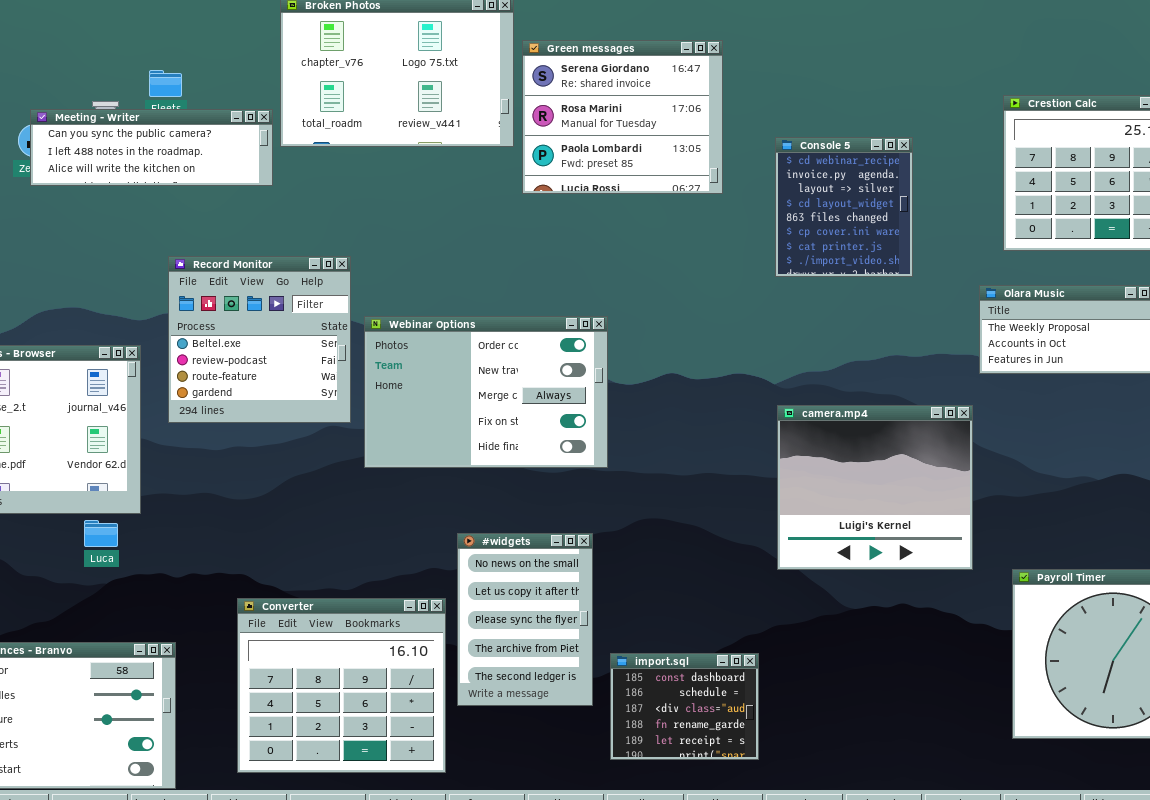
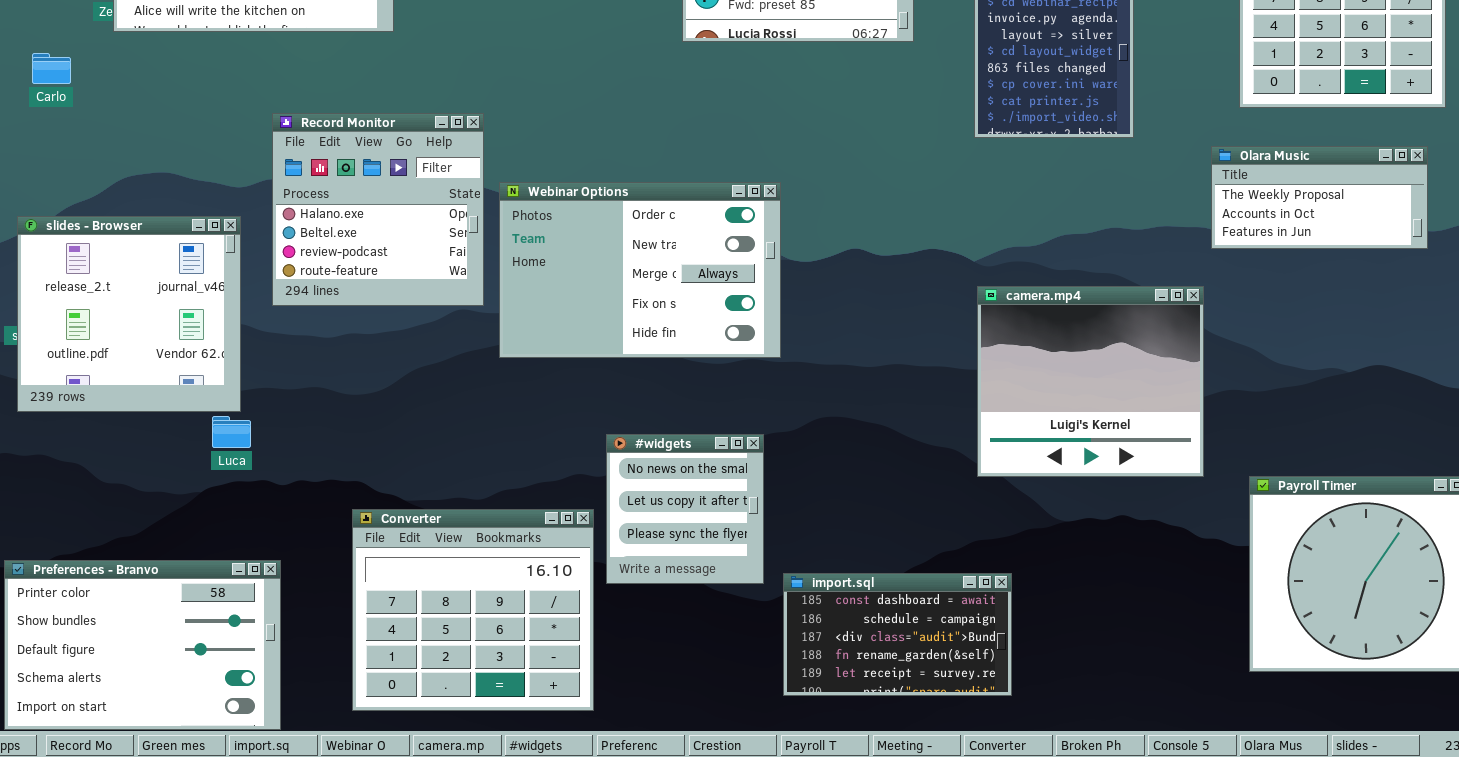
Record Monitor: [168,256,351,423] -> [272,113,484,306], scrolled up 1 row
Luca: [84,520,118,547] -> [212,416,251,448], moved
#widgets: [457,533,593,706] -> [606,434,764,584], resized
import.sql: [610,653,759,760] -> [783,573,1012,696], resized

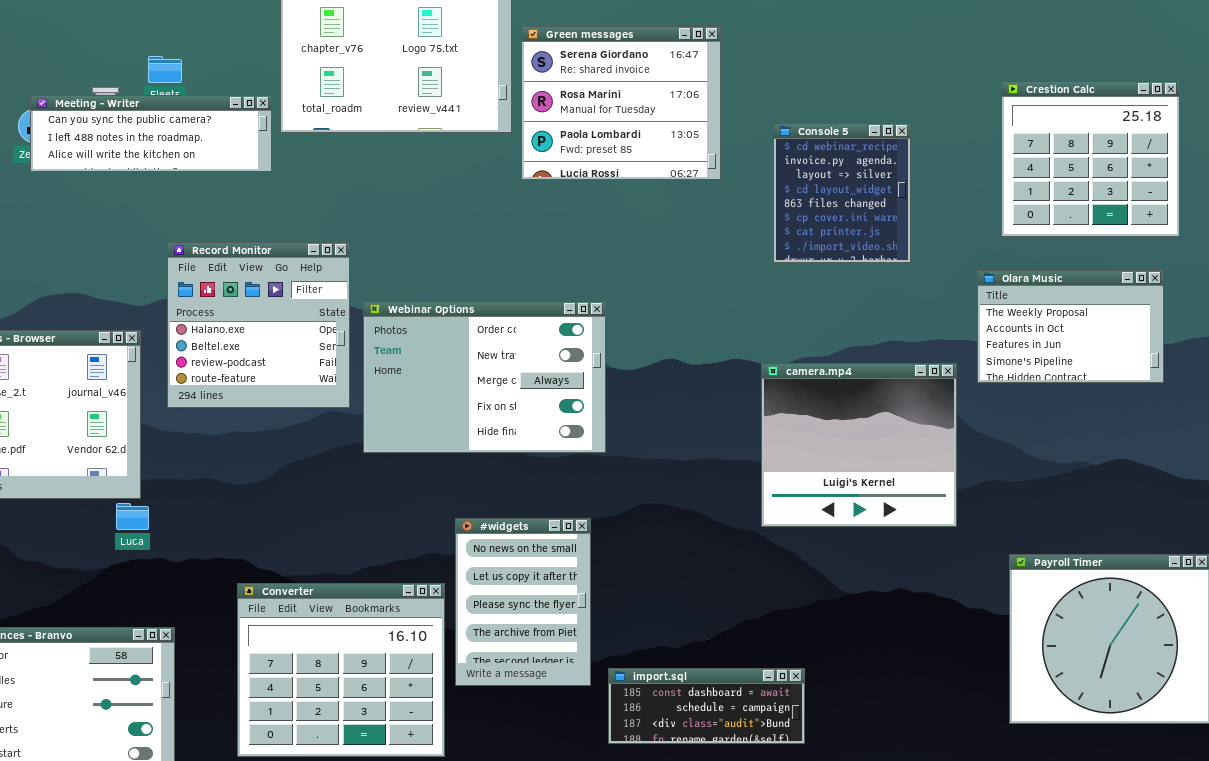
Olara Music: [1211,146,1428,249] -> [977,270,1164,383], resized
camera.mp4: [977,286,1204,477] -> [761,363,957,527], moved
#widgets: [606,434,764,584] -> [455,518,591,686], resized
import.sql: [783,573,1012,696] -> [608,668,805,744], resized

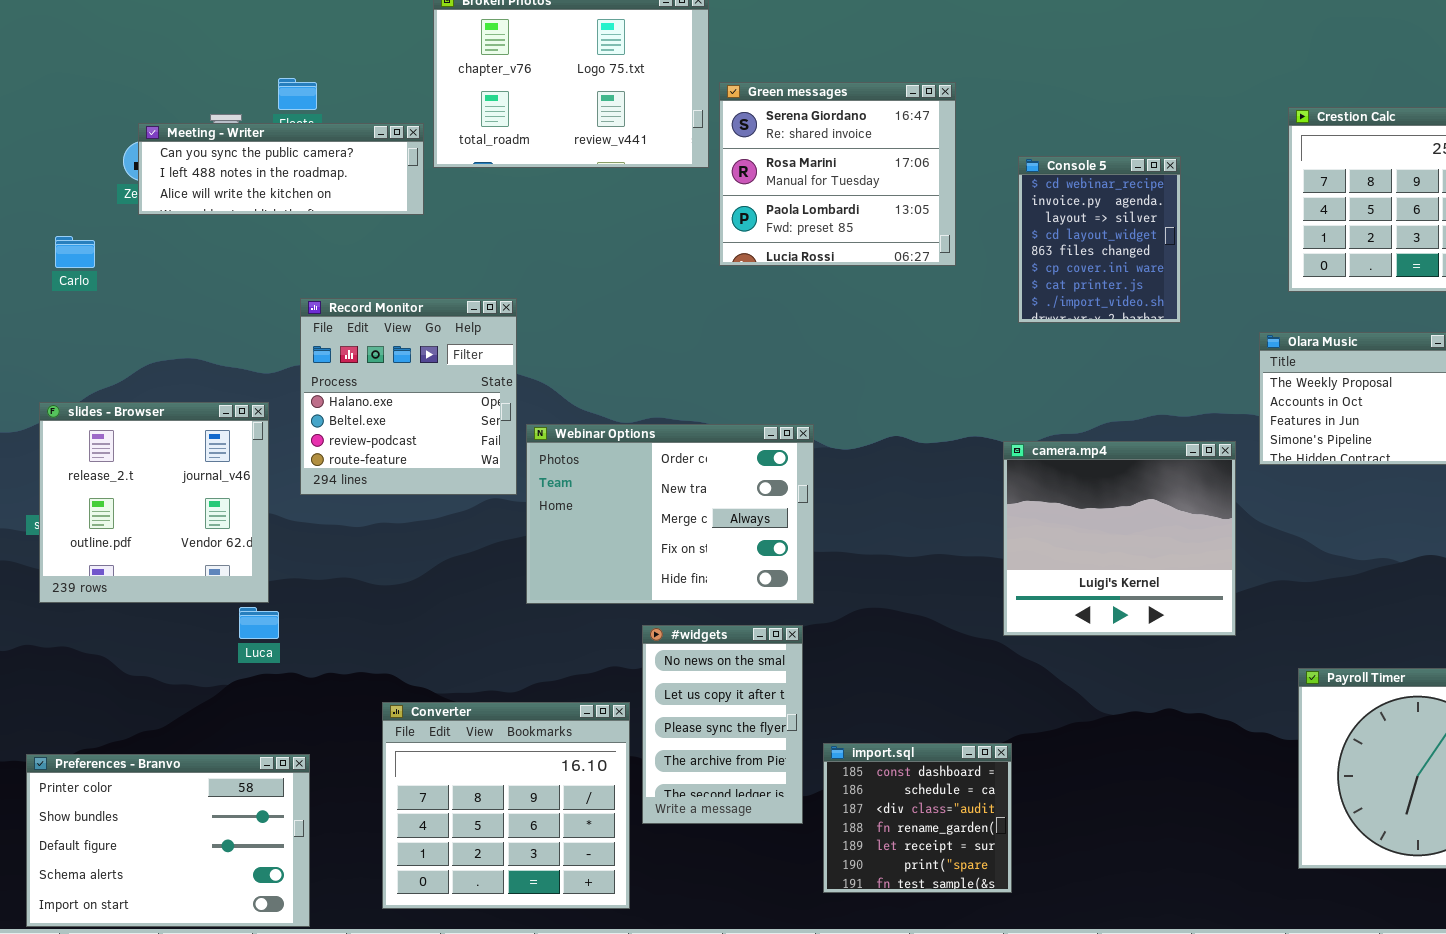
Green messages: [521,26,721,180] -> [719,82,956,266], moved
Webinar Options: [363,301,606,453] -> [526,424,814,604], moved
import.sql: [608,668,805,744] -> [823,743,1012,893], resized

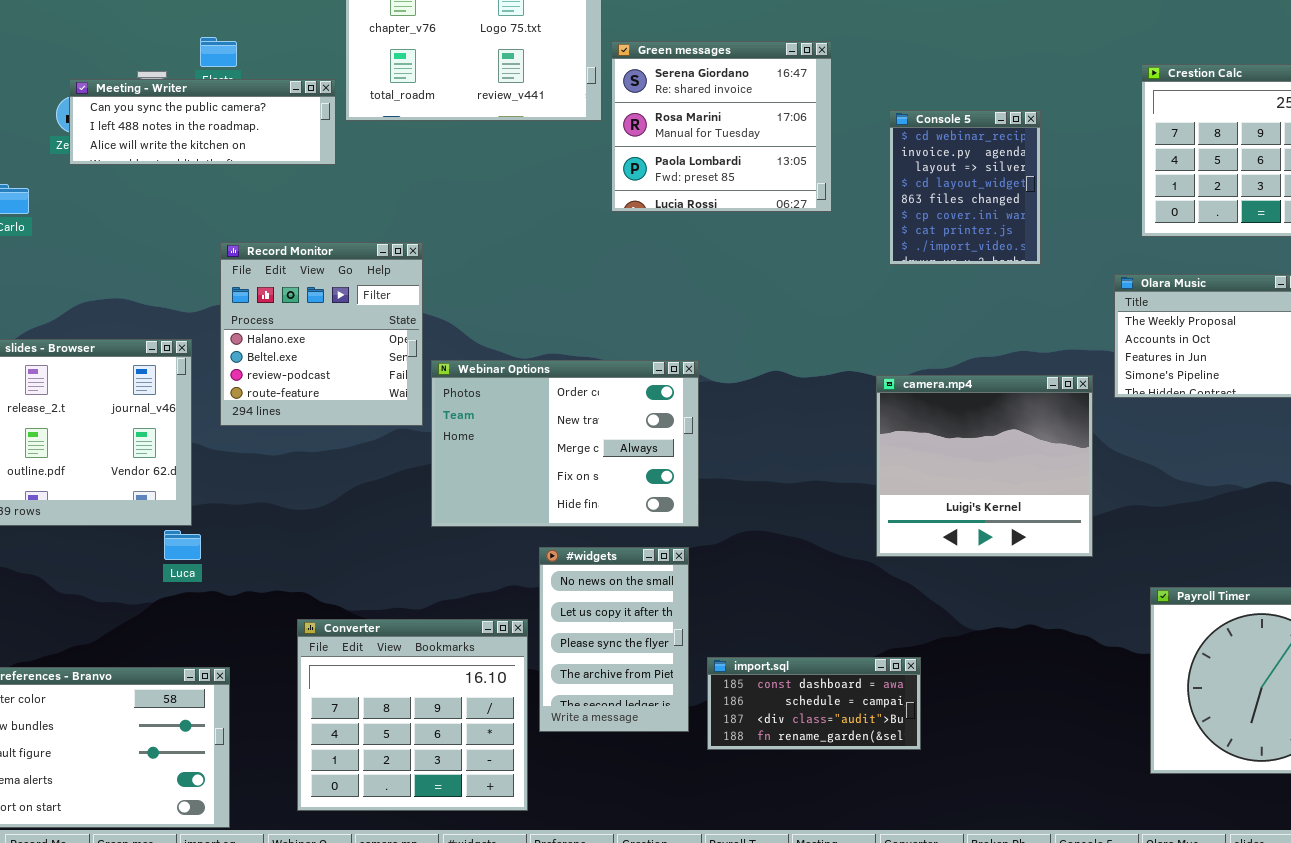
import.sql: [823,743,1012,893] -> [707,657,921,750], resized

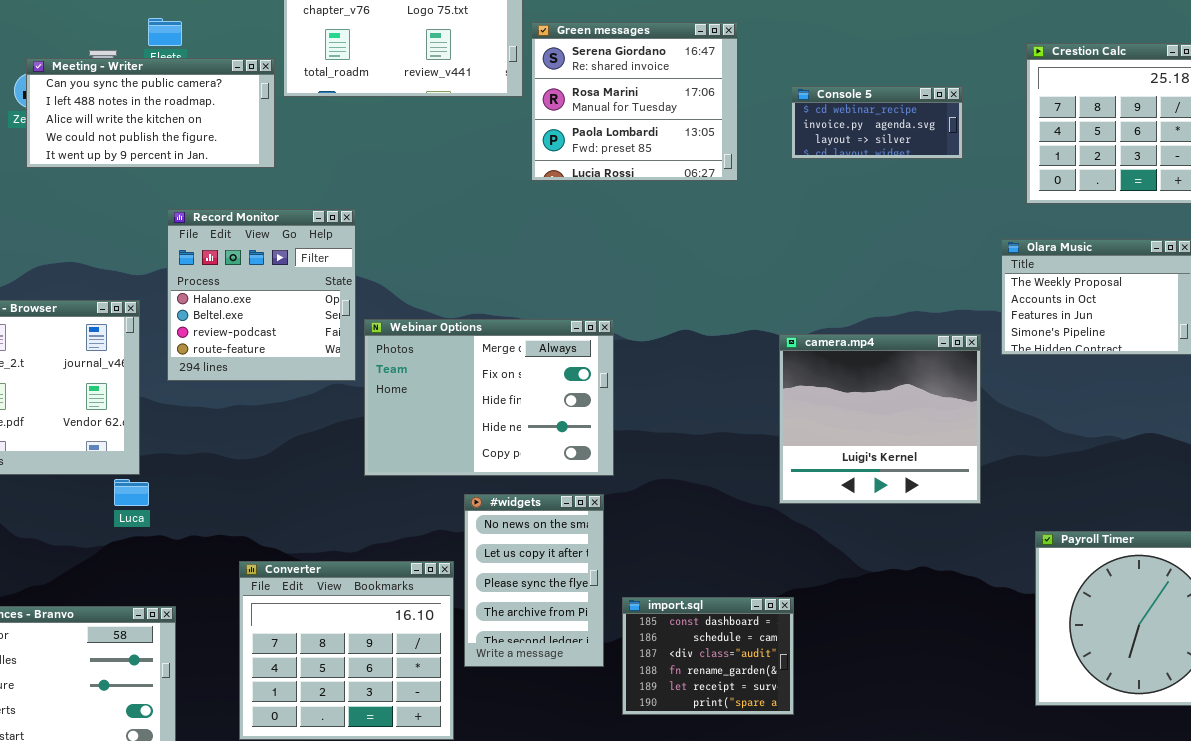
Meeting - Writer: [69,79,336,165] -> [26,58,275,168], resized
Console 5: [889,110,1041,265] -> [791,86,963,159], resized
Webinar Options: [431,360,699,527] -> [364,319,614,476], scrolled down 2 rows
import.sql: [707,657,921,750] -> [622,597,794,715], resized

